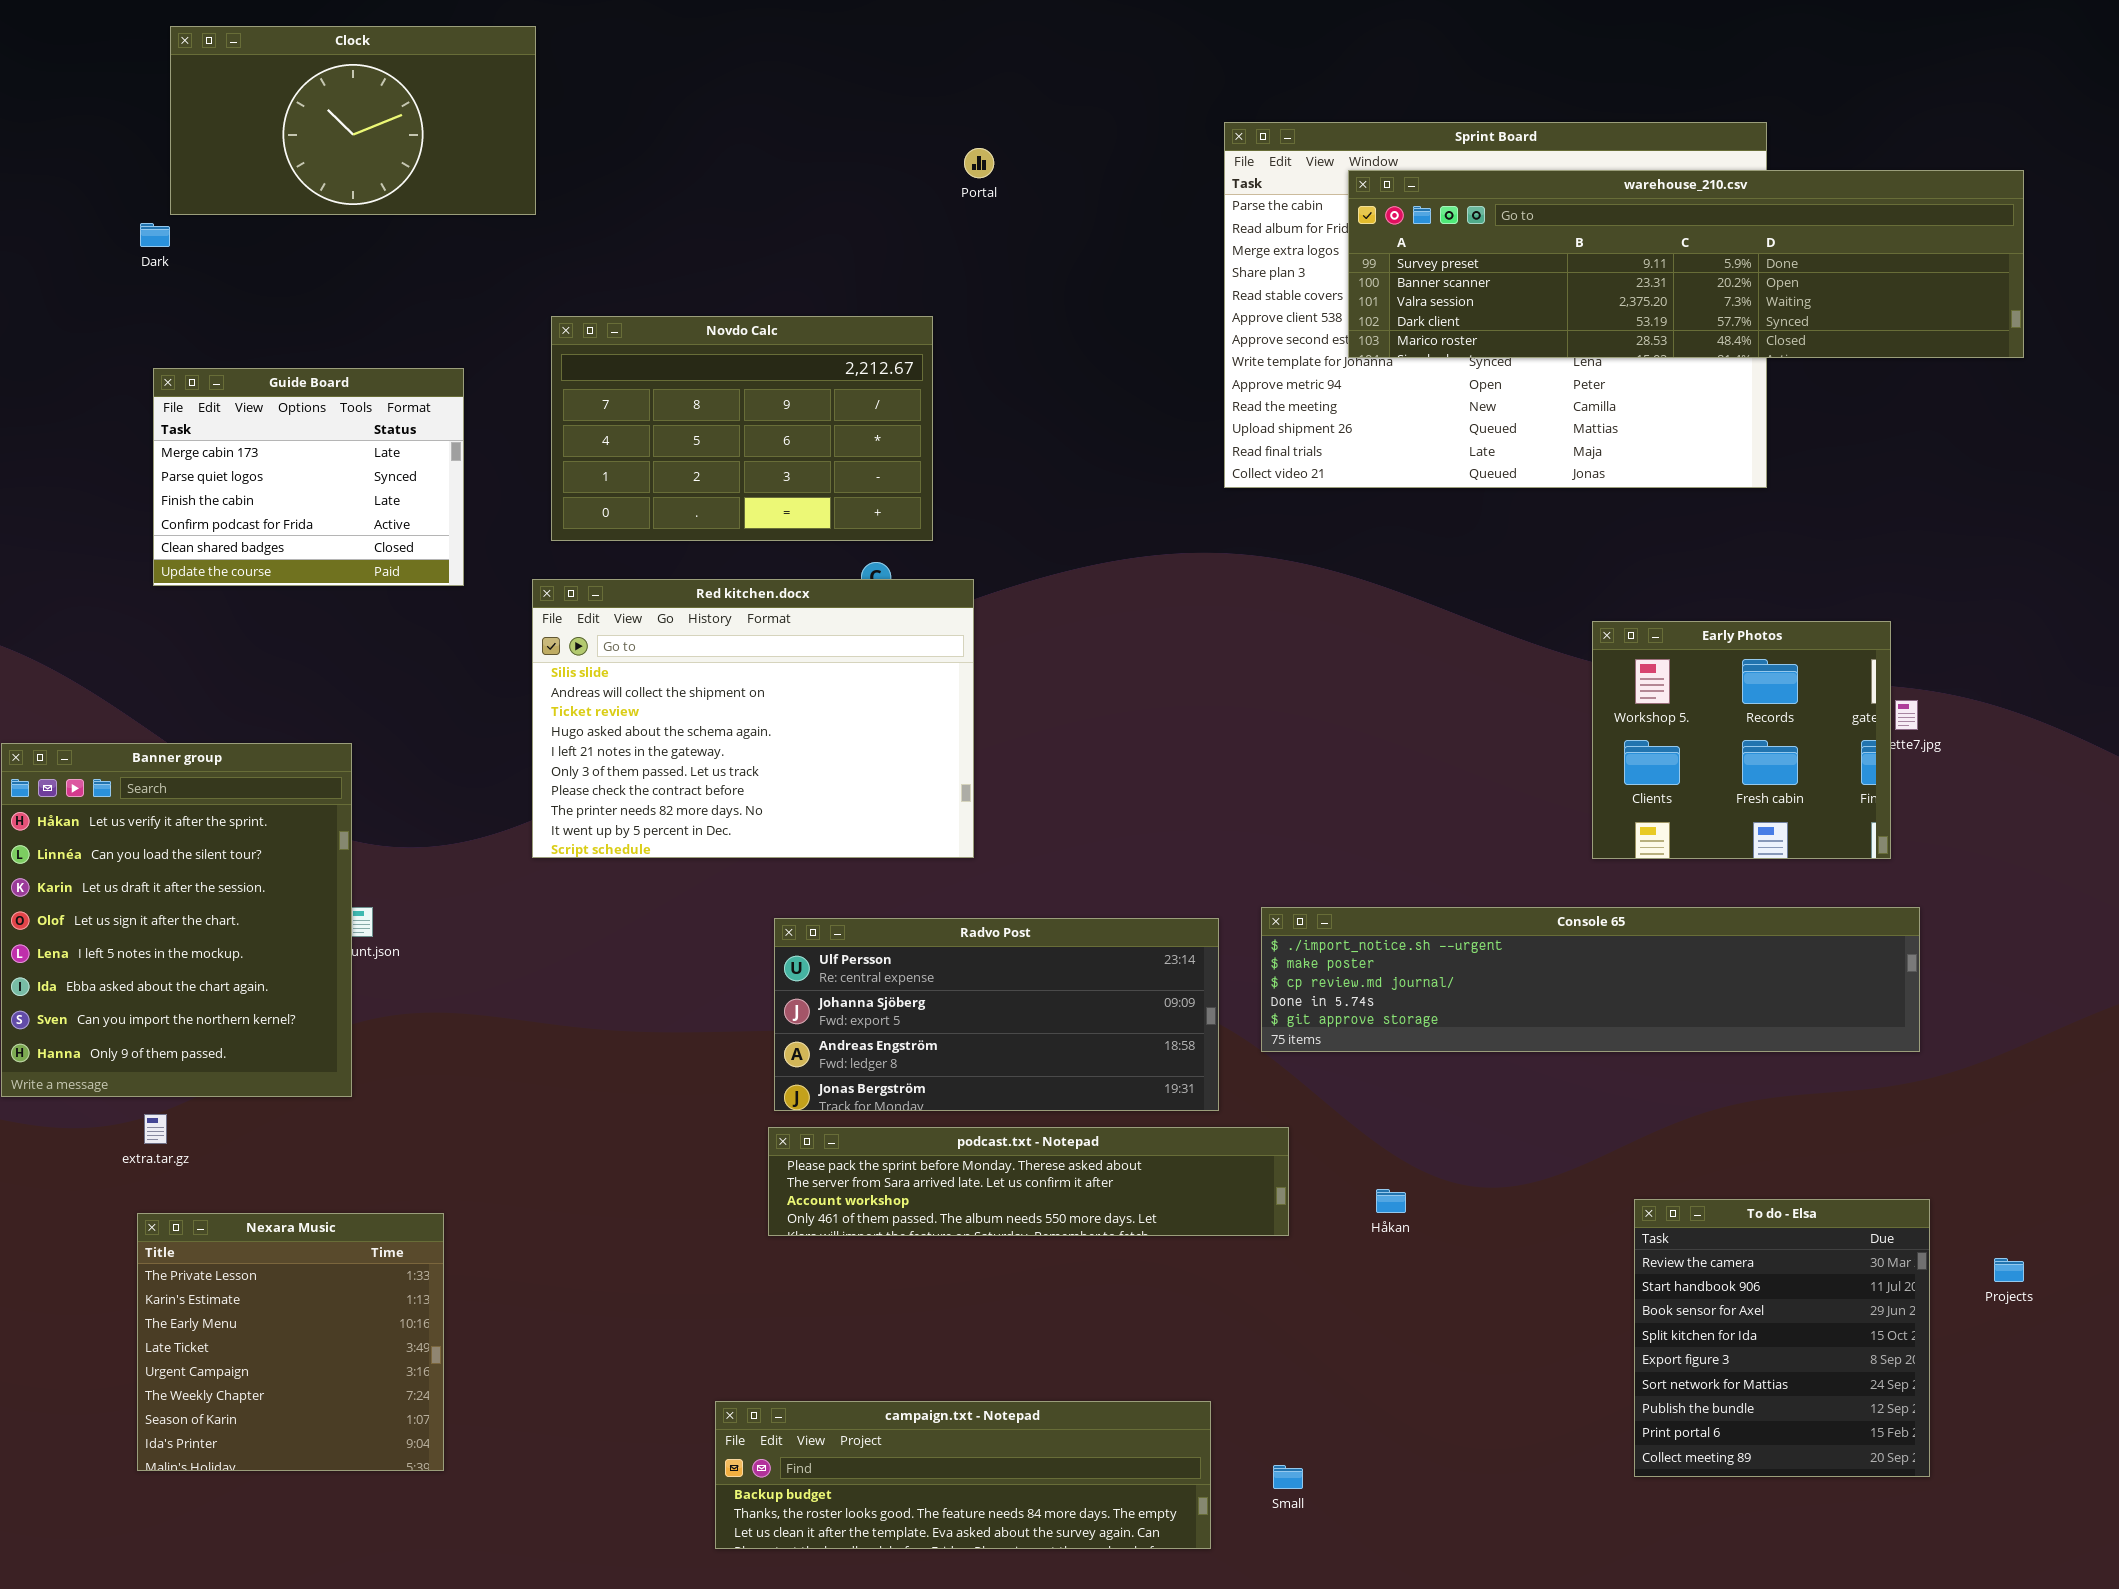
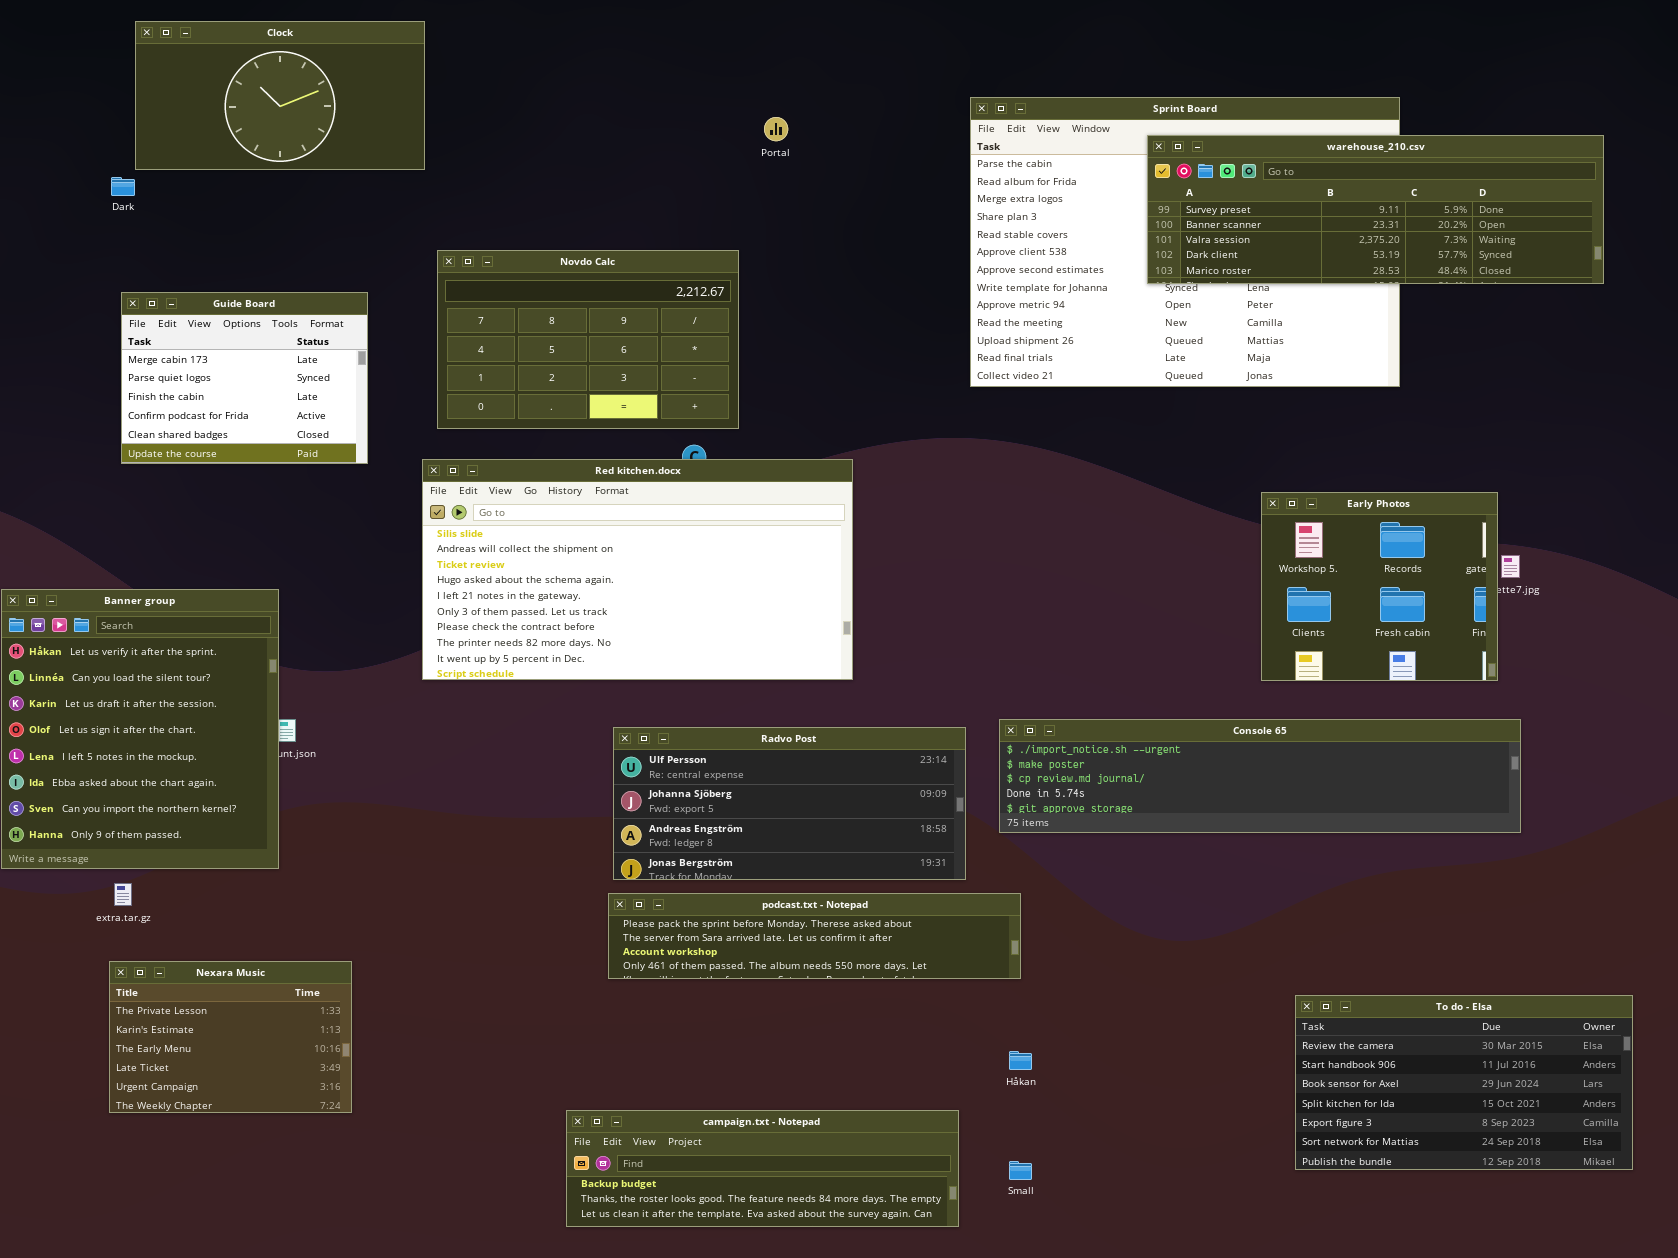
warehouse_210.csv: [1348,170,2024,358] -> [1147,135,1604,284], resized
Red kitchen.docx: [532,579,974,858] -> [422,459,853,680], resized
Håkan: [1376,1189,1406,1213] -> [1009,1051,1032,1070], moved
To do - Elsa: [1634,1199,1930,1477] -> [1295,995,1633,1170], resized
Nexara Music: [137,1213,444,1471] -> [109,961,352,1113], resized

